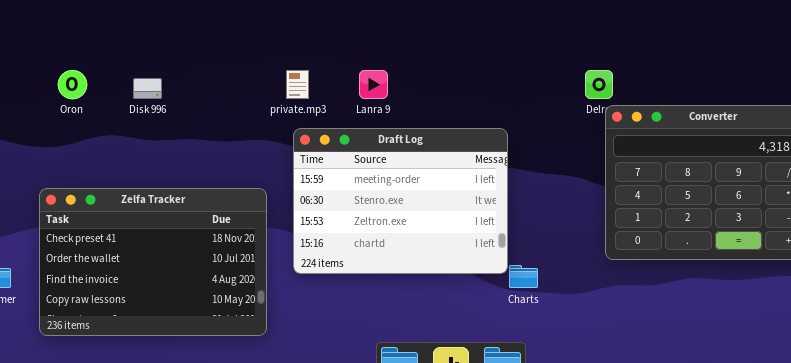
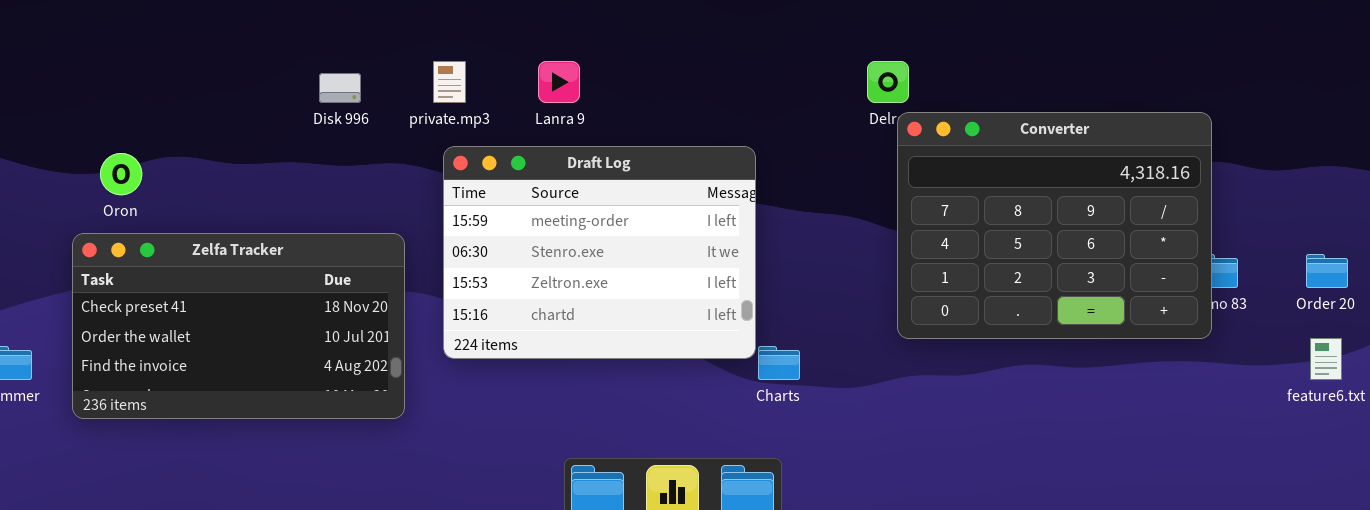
Oron: [58,70,87,99] -> [100,153,142,195], moved
Disk 996: [133,78,162,99] -> [319,73,361,103], moved
Zelfa Tracker: [39,188,267,336] -> [72,233,405,419], resized

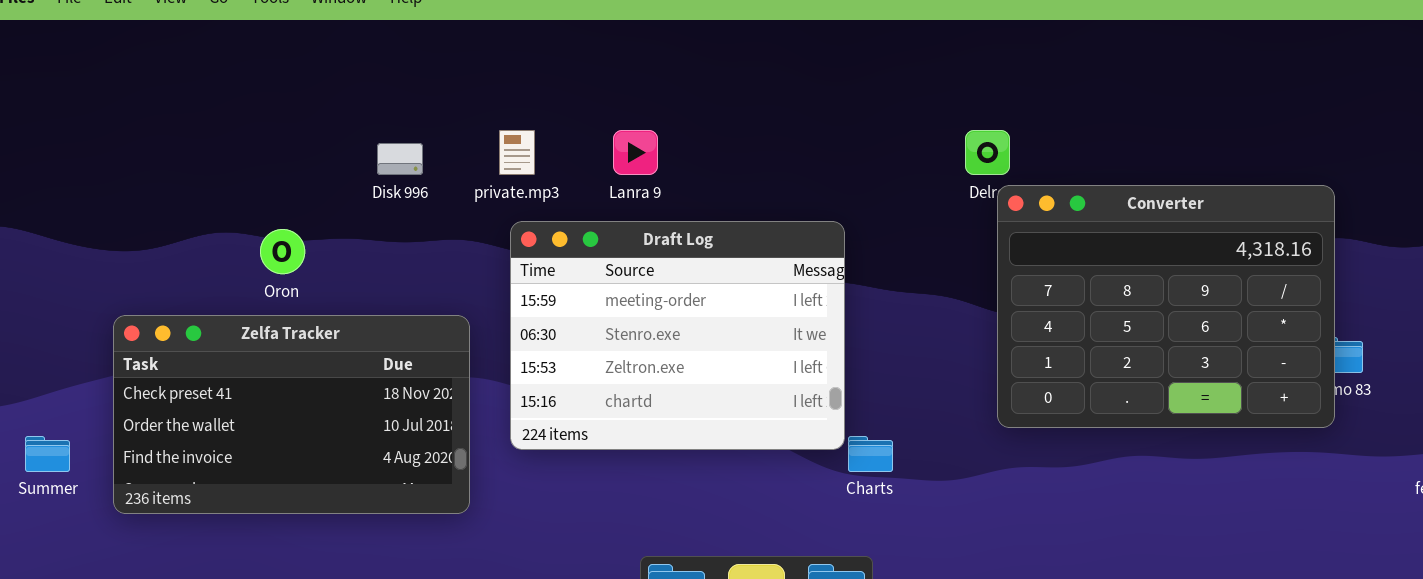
Oron: [100,153,142,195] -> [260,229,305,274], moved

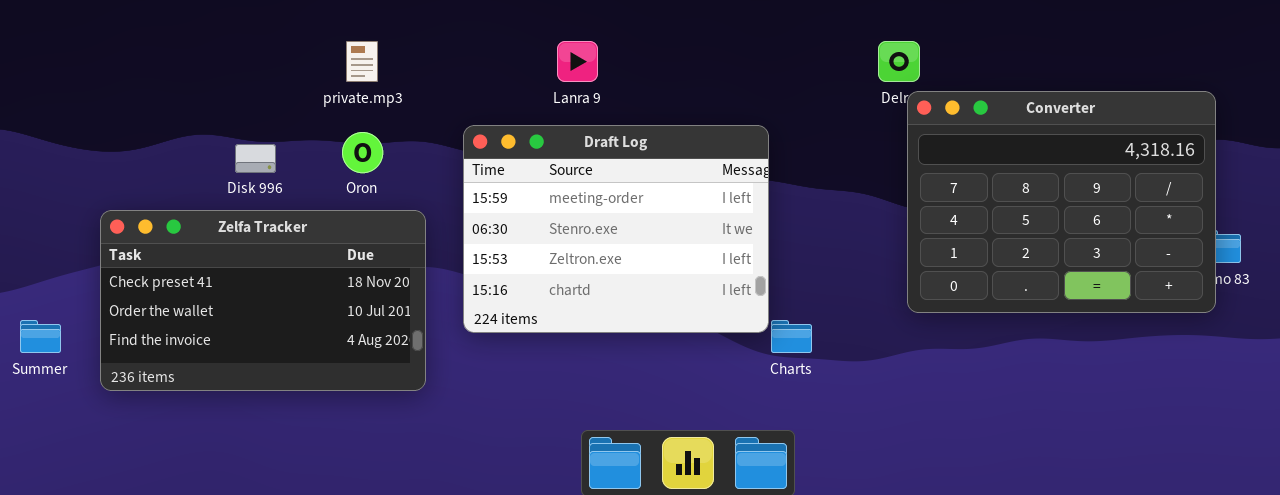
private.mp3: [499,130,535,175] -> [346,41,378,82], moved
Disk 996: [377,143,423,175] -> [235,144,276,173], moved
Oron: [260,229,305,274] -> [342,132,383,173], moved

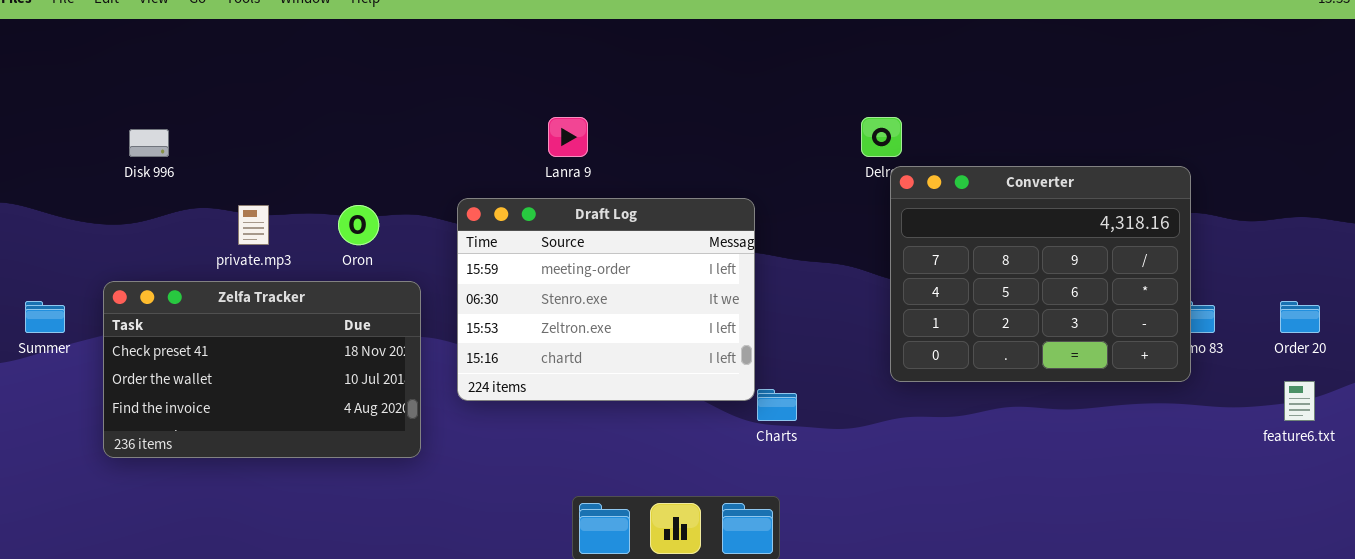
private.mp3: [346,41,378,82] -> [238,205,269,245], moved
Disk 996: [235,144,276,173] -> [129,129,169,157], moved
Summer: [20,320,61,353] -> [25,301,65,333], moved

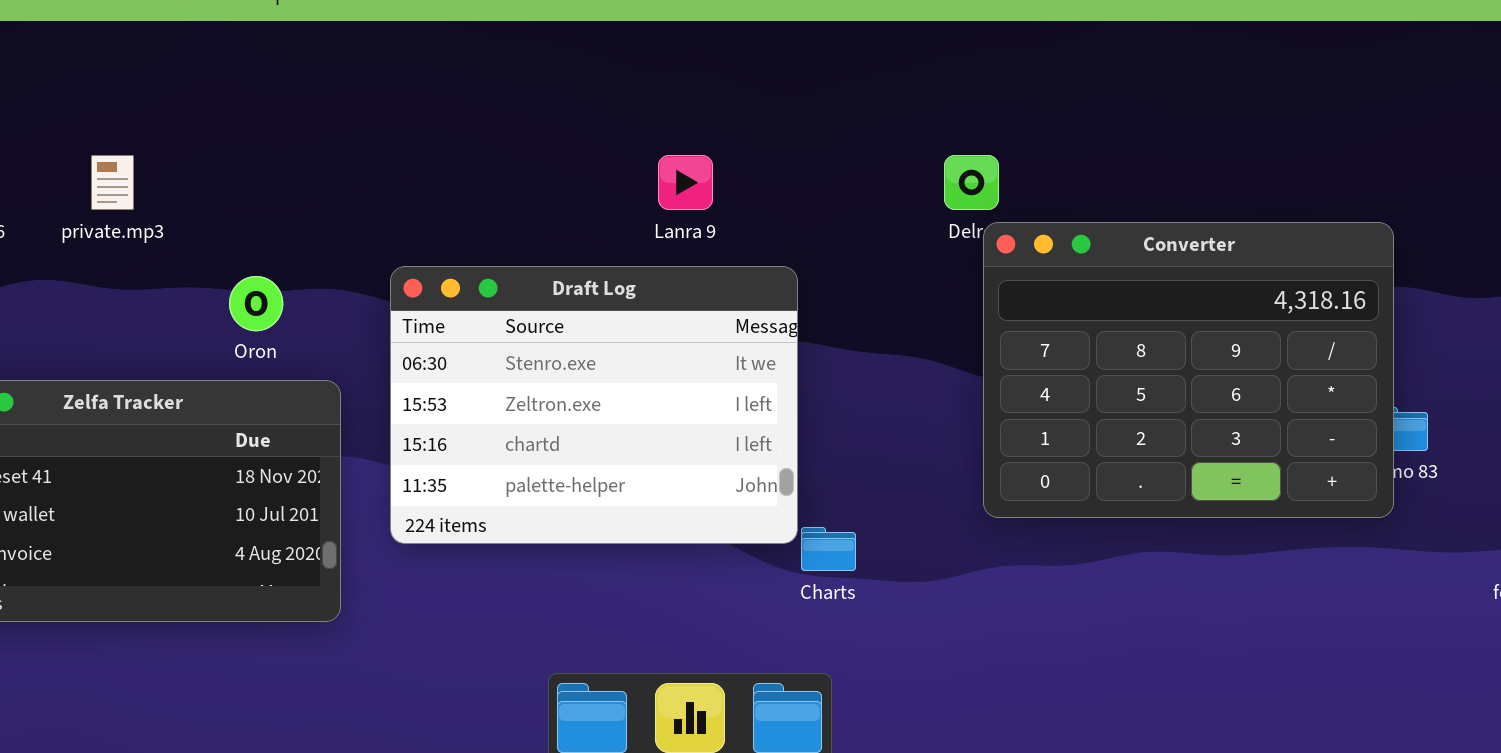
Lanra 9: [548,117,588,157] -> [658,155,713,210], moved
Draft Log: [457,198,755,401] -> [390,266,798,544], scrolled down 1 row
private.mp3: [238,205,269,245] -> [91,155,134,210], moved

